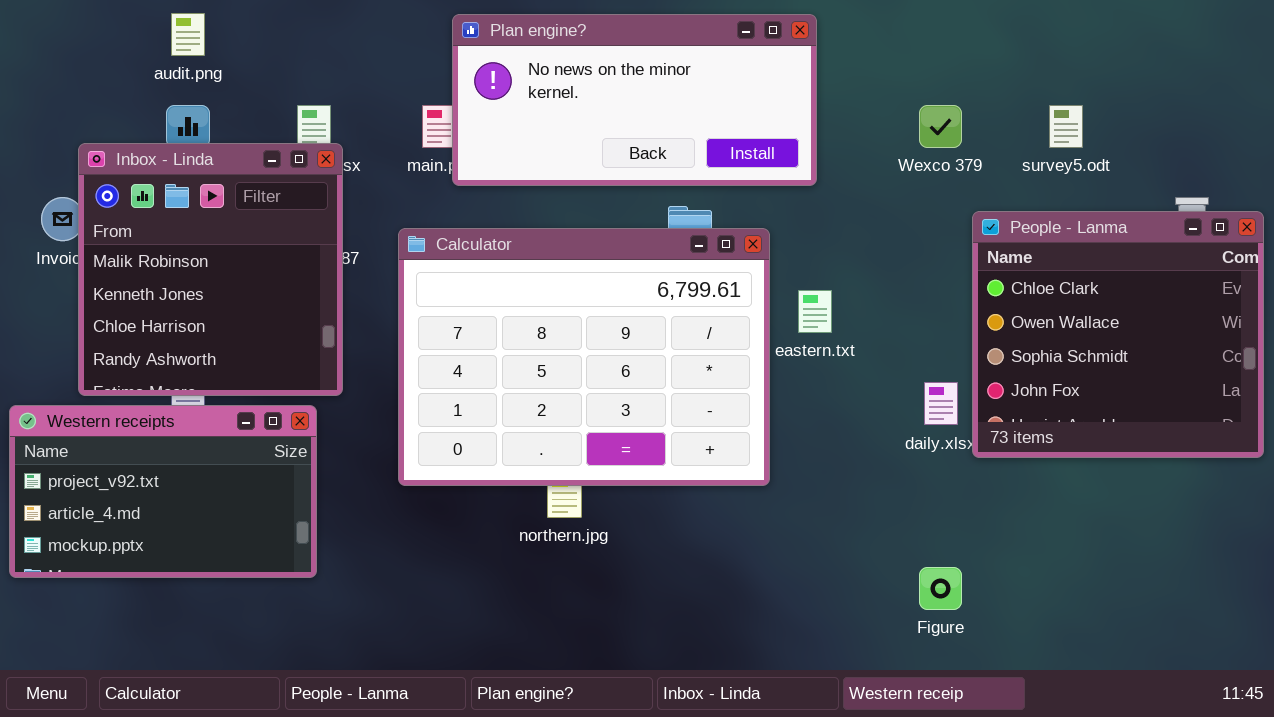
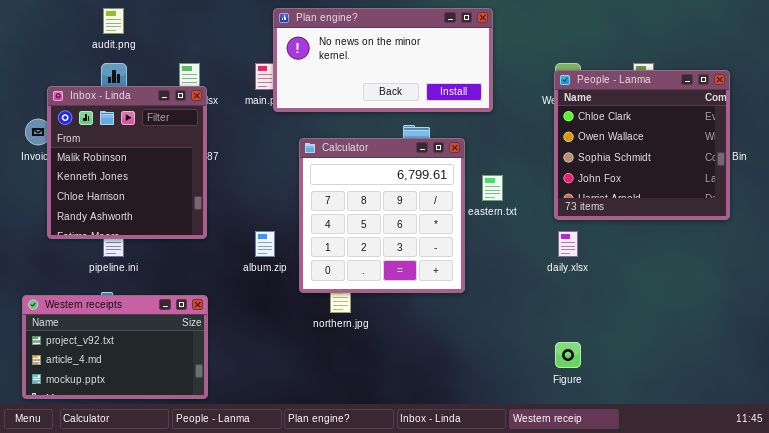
People - Lanma: [972,211,1264,458] -> [554,70,730,220], moved
Calculator: [398,228,770,486] -> [299,138,465,293], resized
Western receipts: [9,405,317,578] -> [22,295,208,399], moved

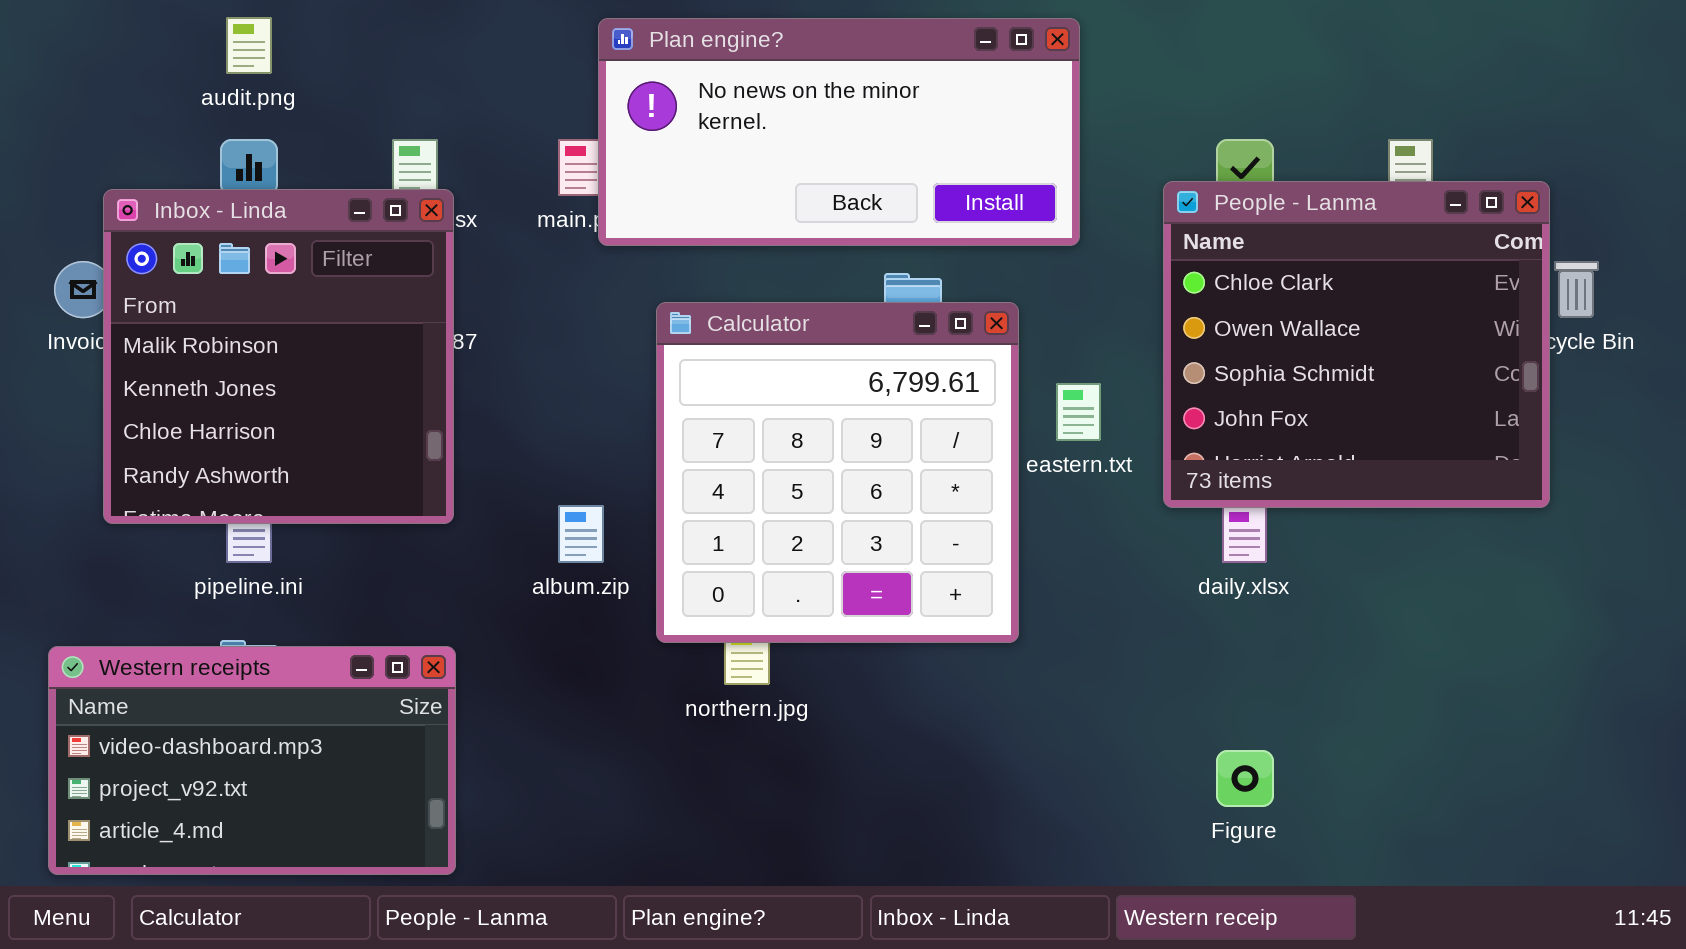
People - Lanma: [554,70,730,220] -> [1163,181,1550,508], moved
Western receipts: [22,295,208,399] -> [48,646,456,875], scrolled up 1 row

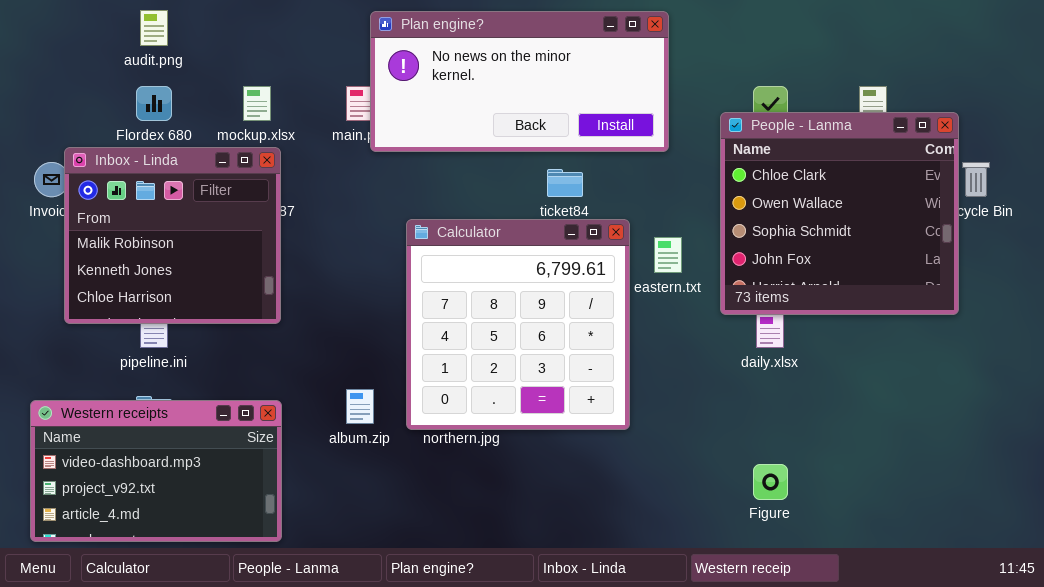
Inbox - Linda: [103,189,454,524] -> [64,147,281,324], resized
Calculator: [656,302,1019,643] -> [406,219,630,430], moved
album.zip: [558,505,604,563] -> [346,389,374,424], moved

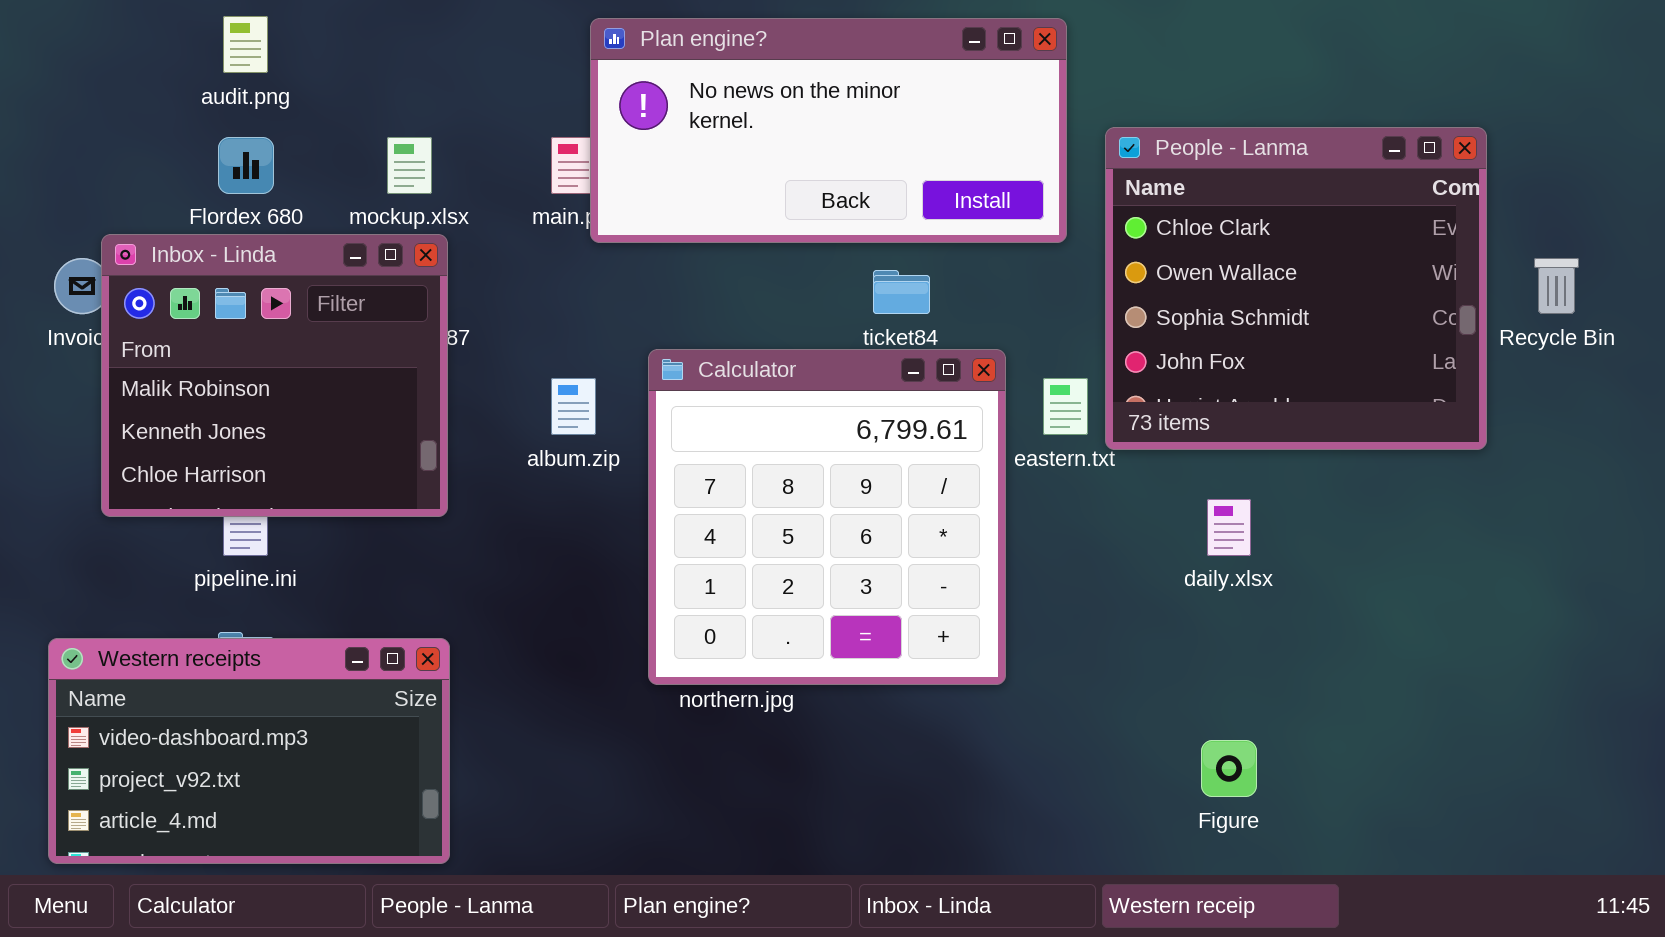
People - Lanma: [720,112,959,315] -> [1105,127,1487,450], moved
album.zip: [346,389,374,424] -> [551,378,596,435], moved

